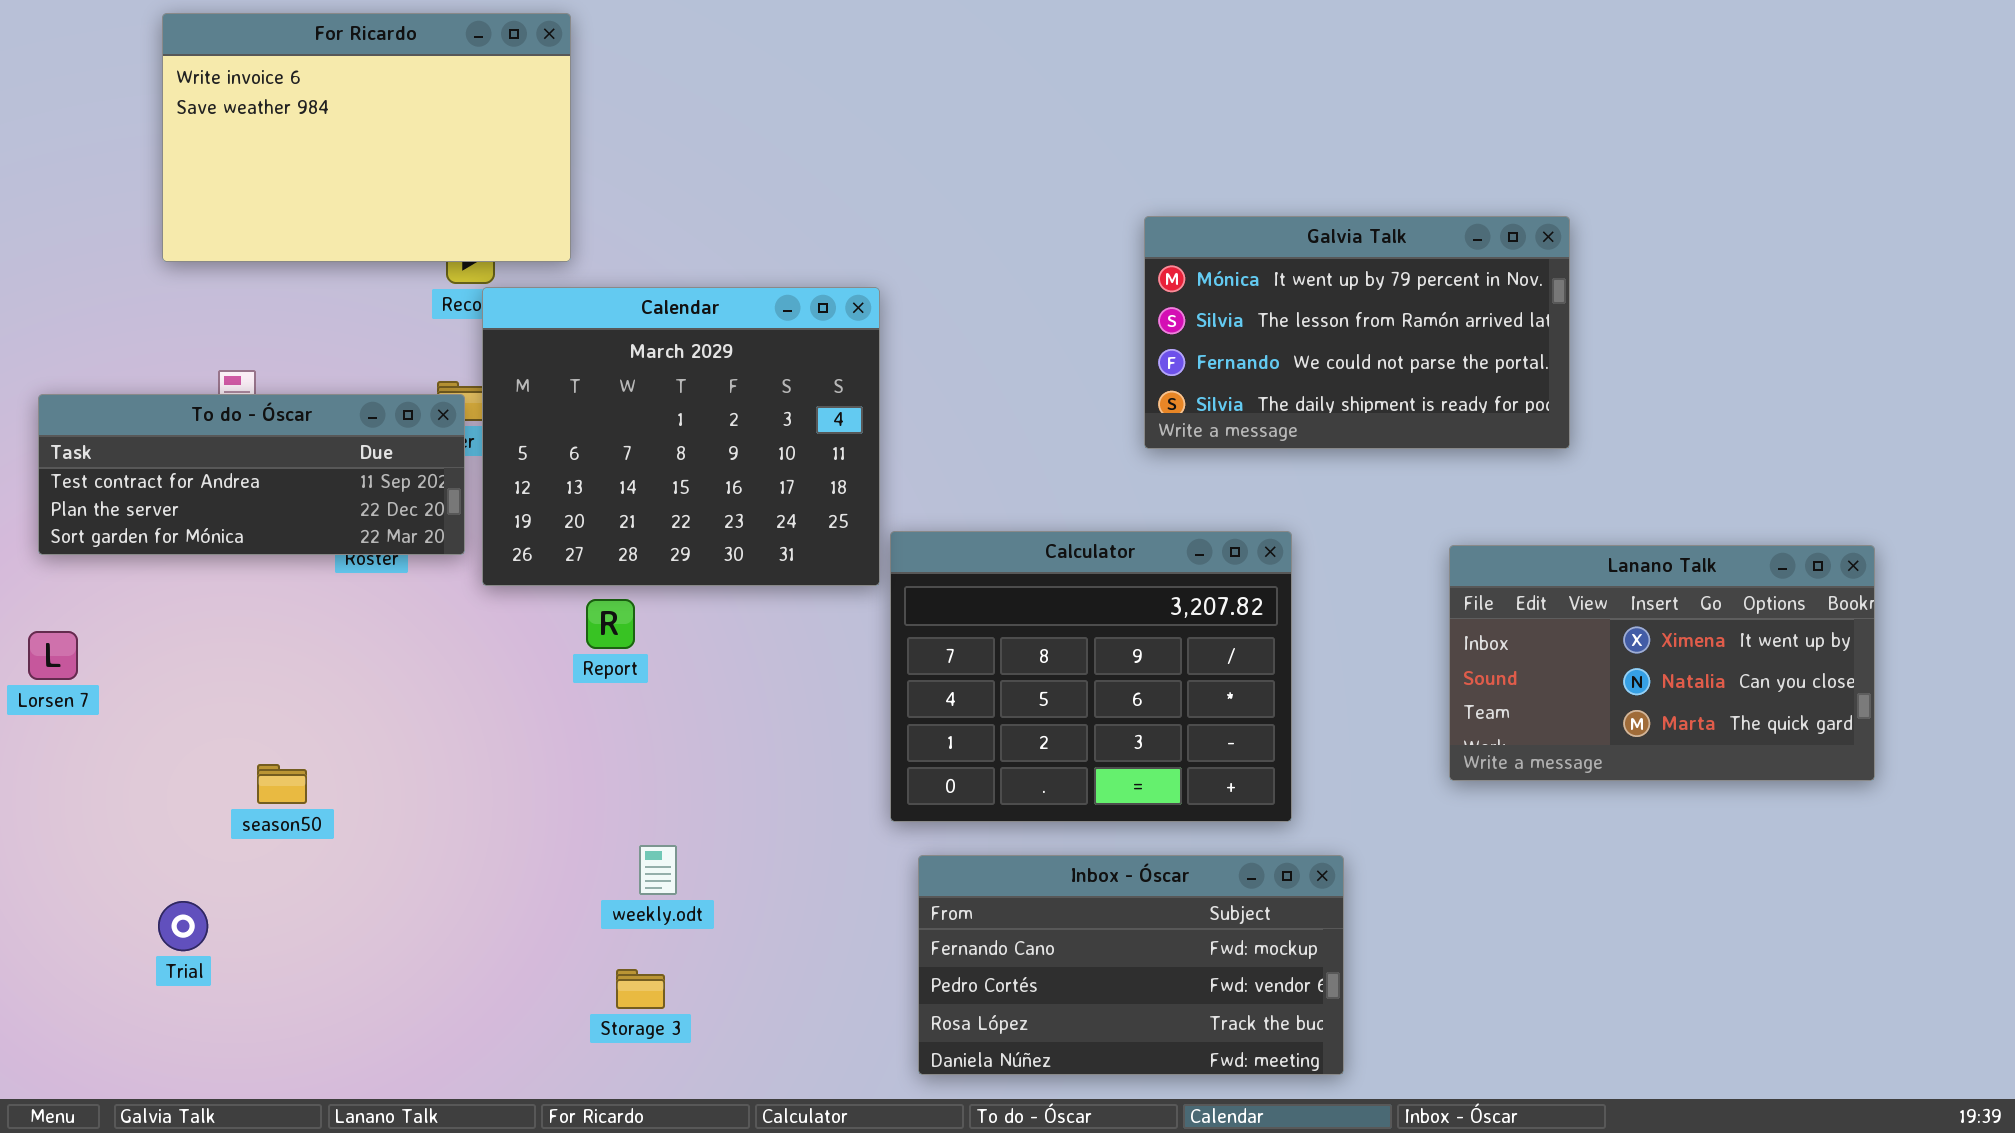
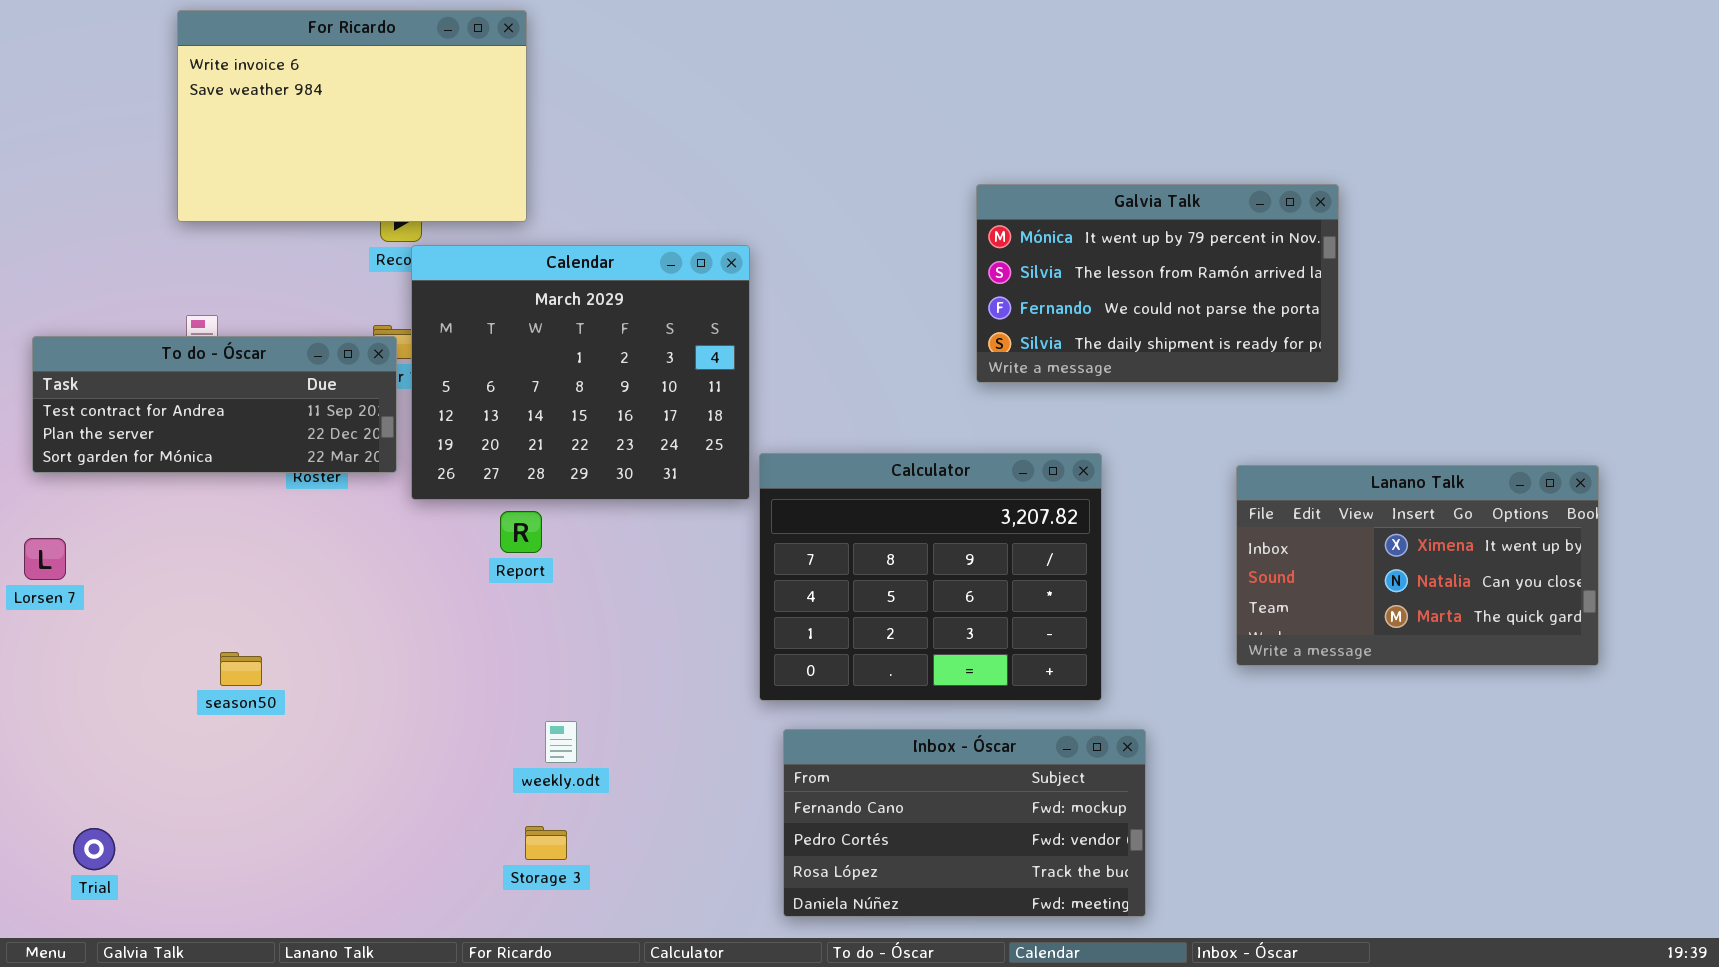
For Ricardo: [162,13,571,262] -> [177,10,527,222], moved
Trial: [158,901,208,951] -> [73,828,115,870], moved

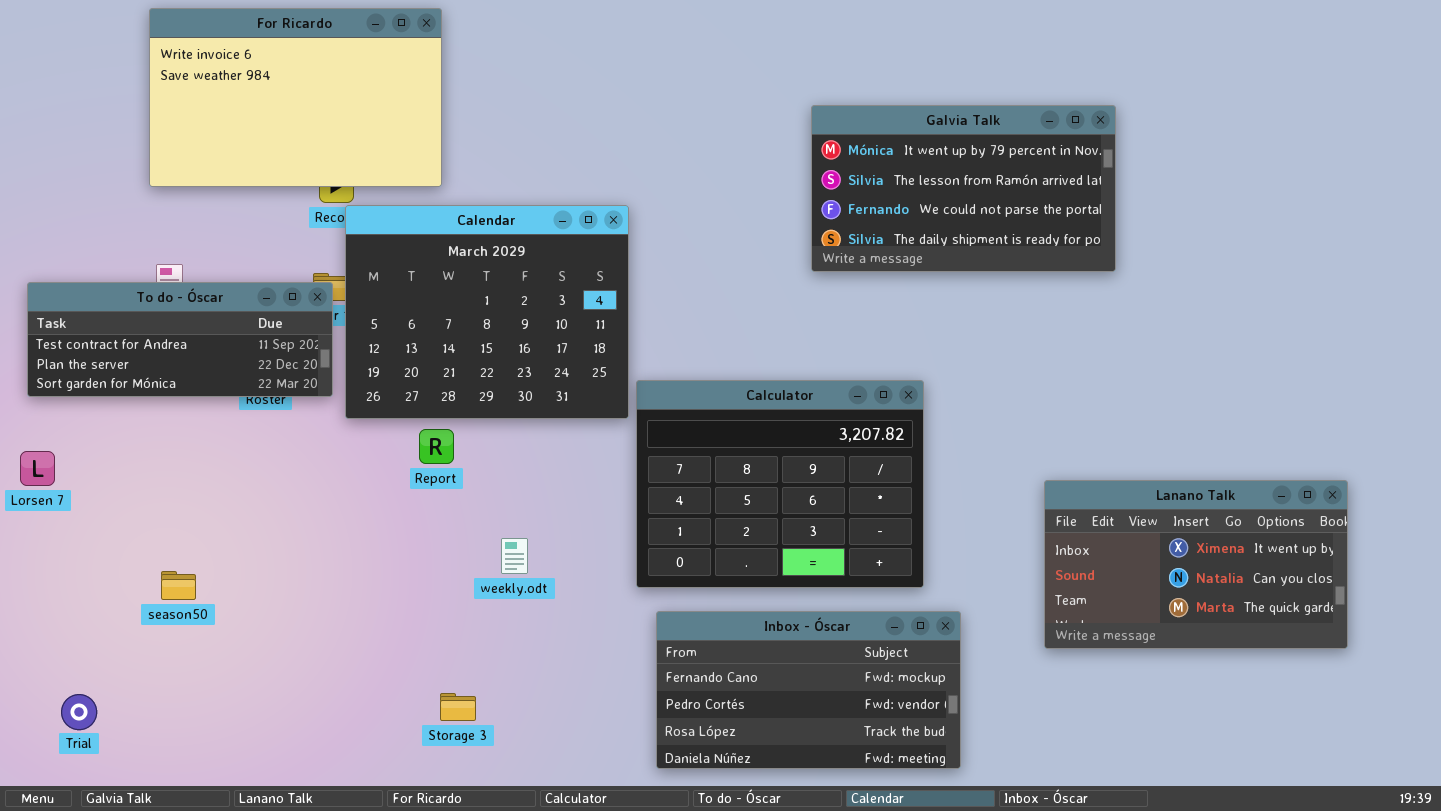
Galvia Talk: [976,184,1339,383] -> [811,105,1116,272], moved
Lanano Talk: [1236,465,1599,666] -> [1044,480,1348,649], moved
season50: [220,652,262,686] -> [161,571,196,600], moved
weekly.odt: [545,721,577,763] -> [501,538,528,574], moved

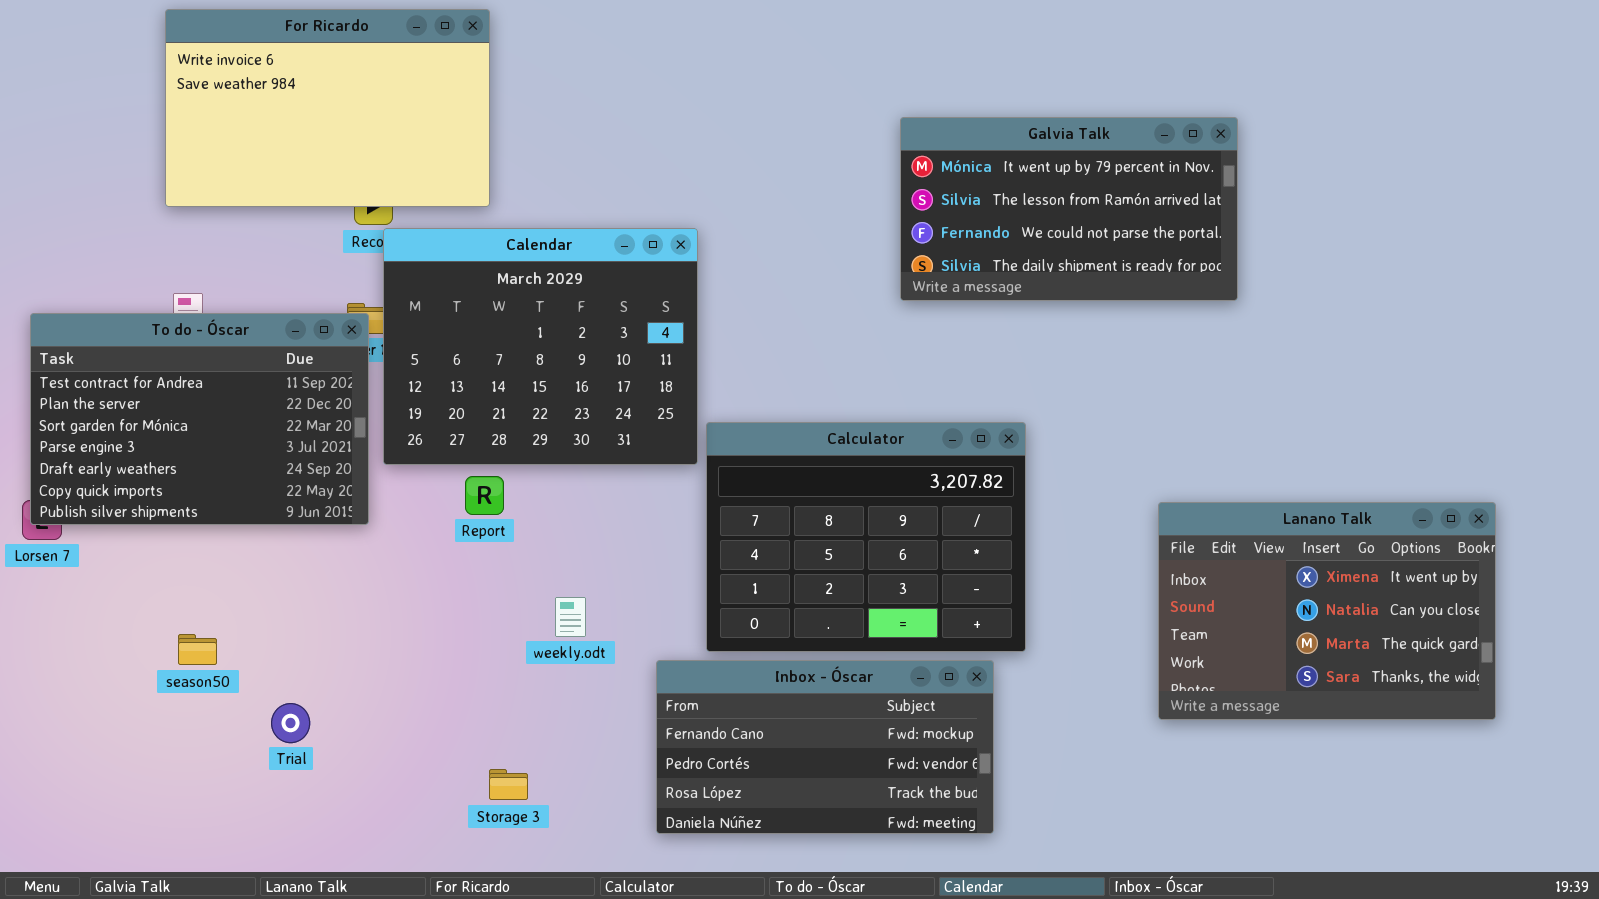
To do - Óscar: [27,282,333,397] -> [30,313,369,525], resized
Lanano Talk: [1044,480,1348,649] -> [1158,502,1496,720], resized
Inbox - Óscar: [656,611,961,769] -> [656,660,994,834], moved
Trial: [61,694,97,730] -> [271,703,310,743], moved

